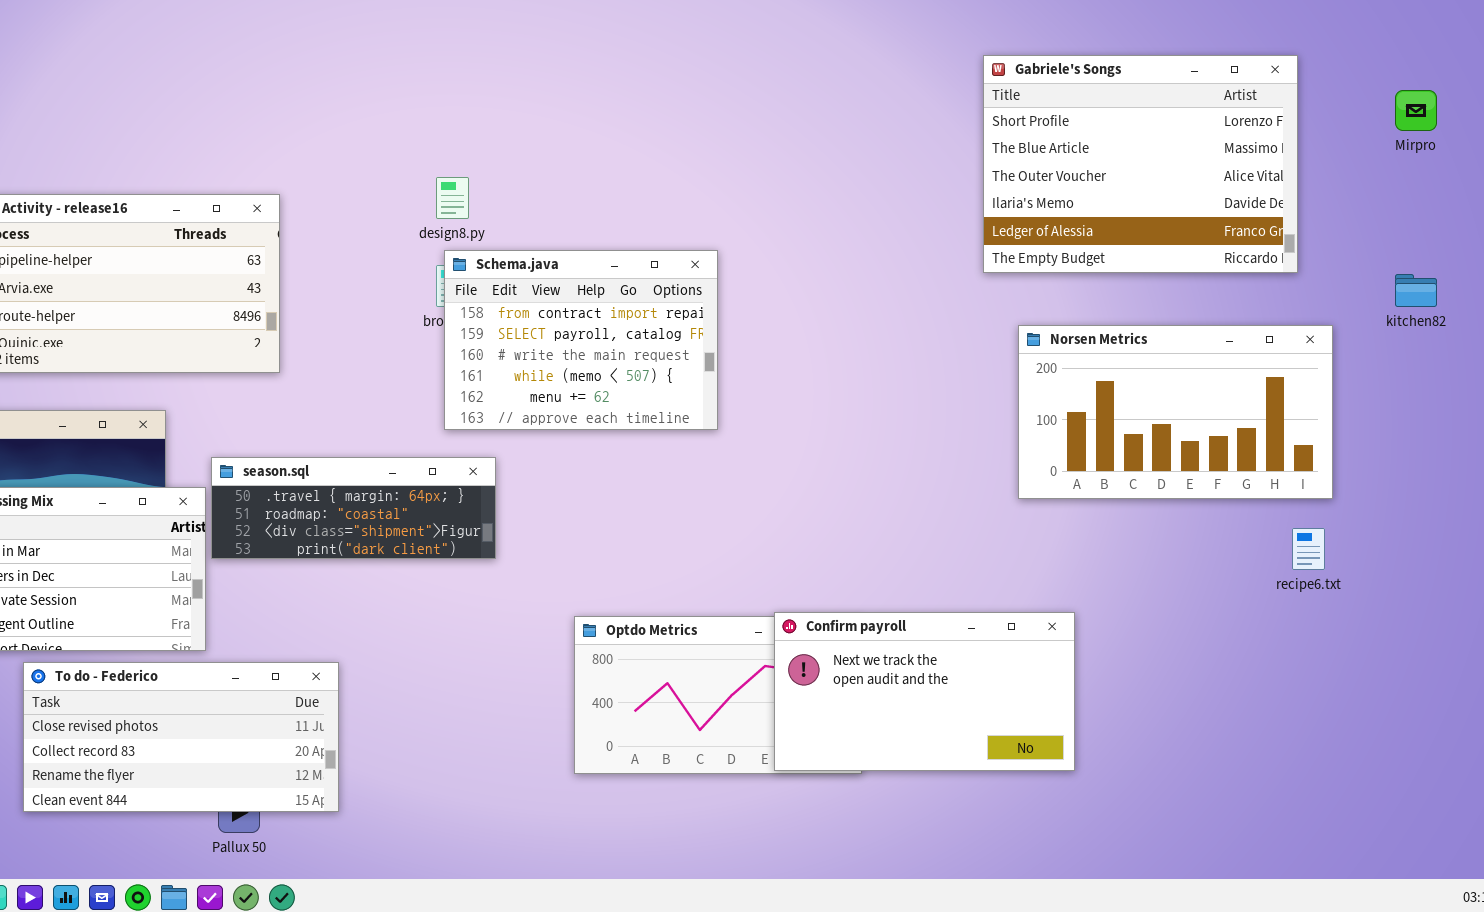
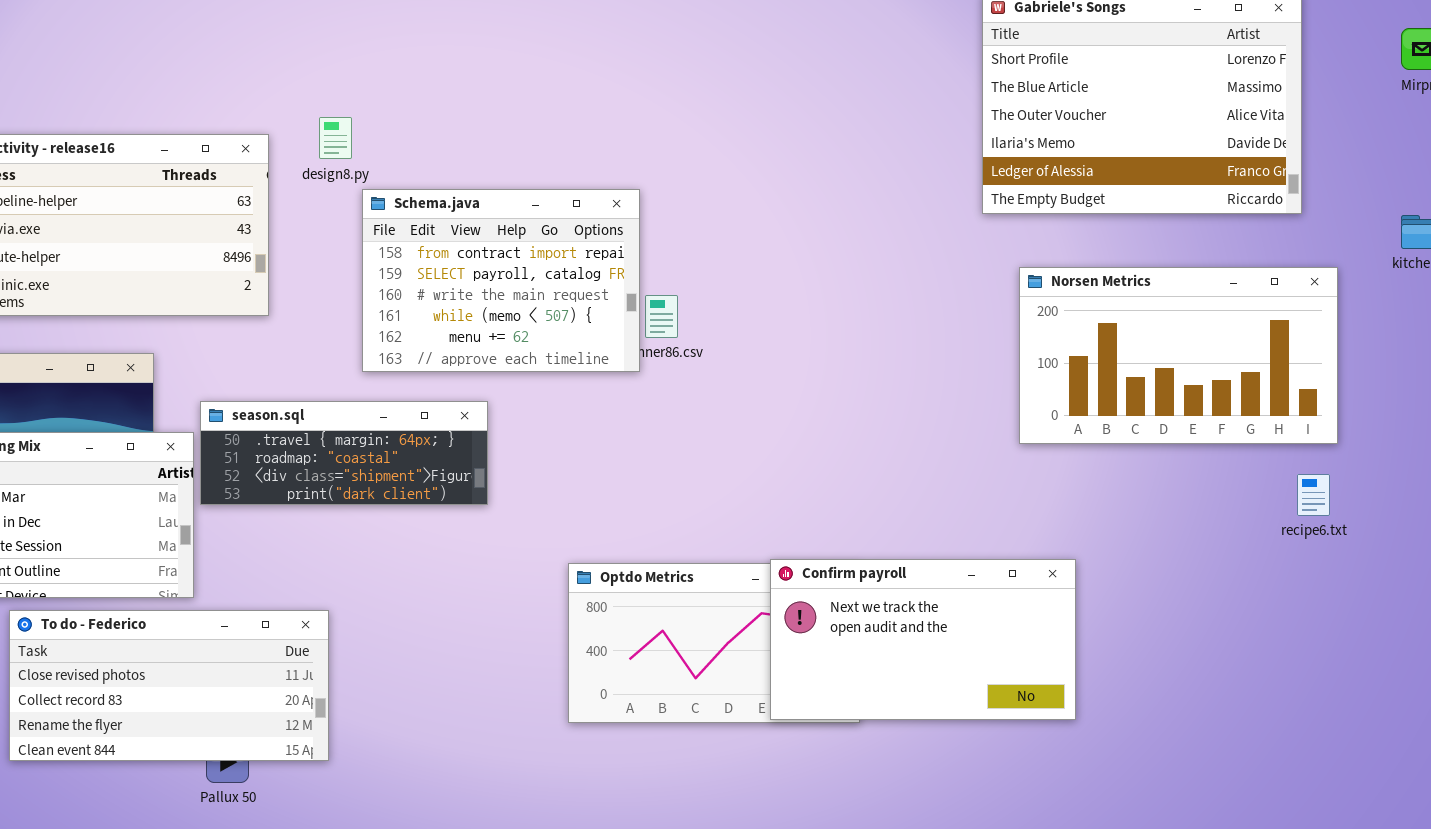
design8.py: [436,177,469,219] -> [319,117,352,159], moved
Schema.java: [444,250,718,430] -> [362,189,640,372], moved

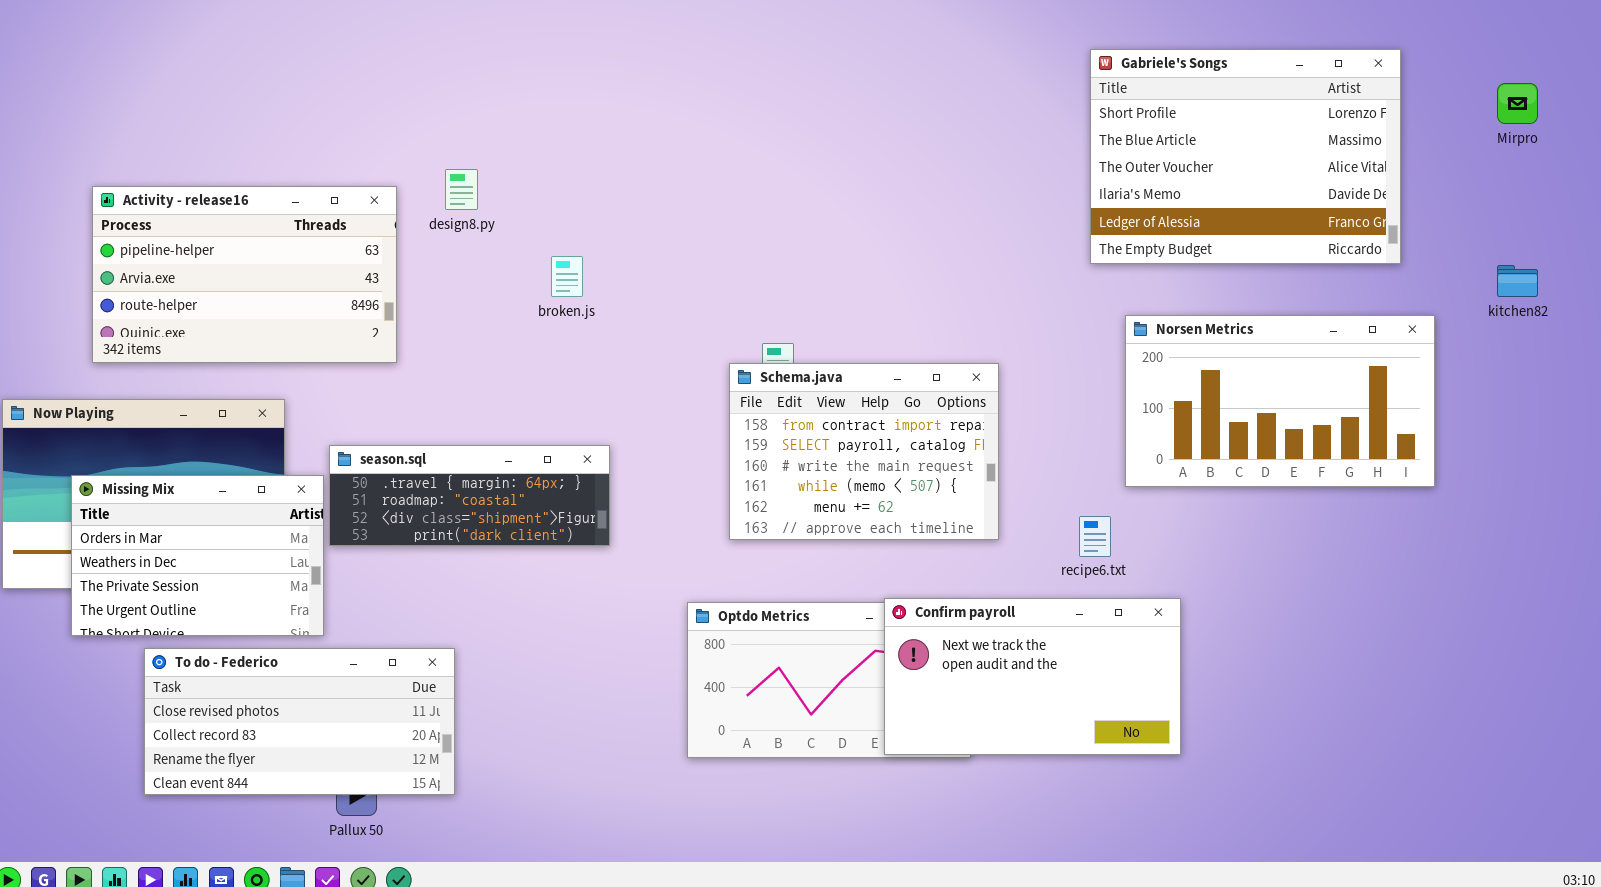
Schema.java: [362,189,640,372] -> [729,363,999,540], moved
recipe6.txt: [1297,474,1330,516] -> [1079,516,1111,557], moved

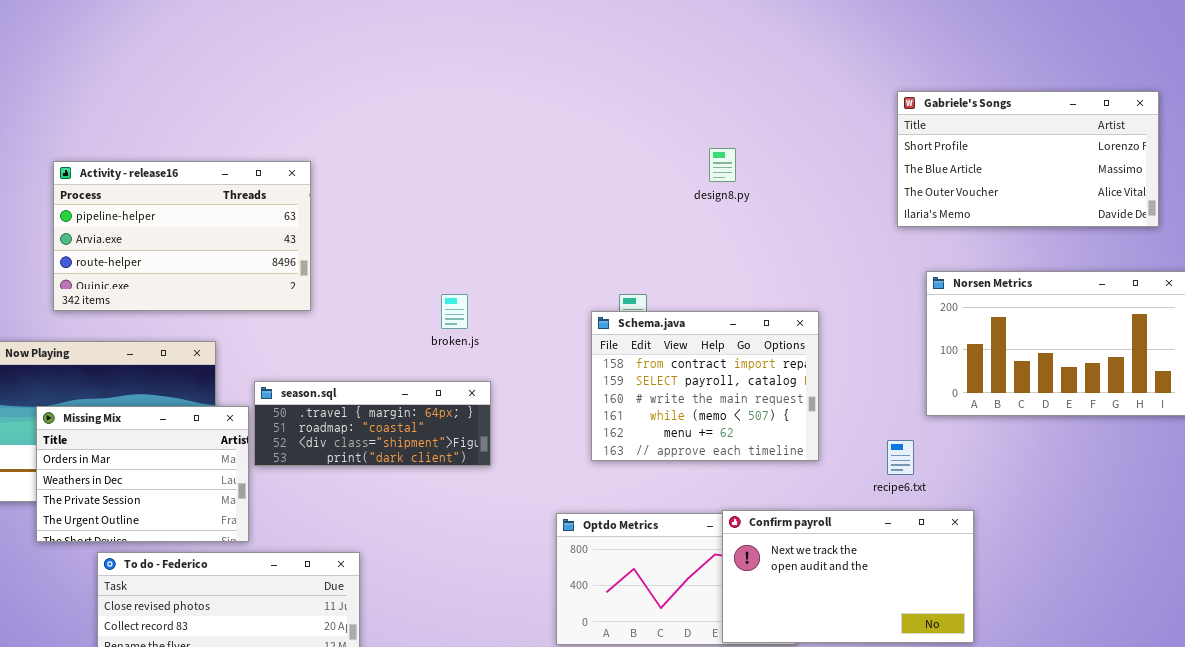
Gabriele's Songs: [1090,49,1401,264] -> [897,91,1159,227], resized
design8.py: [445,169,478,210] -> [709,148,736,182], moved
broken.js: [551,256,583,297] -> [441,294,468,329], moved

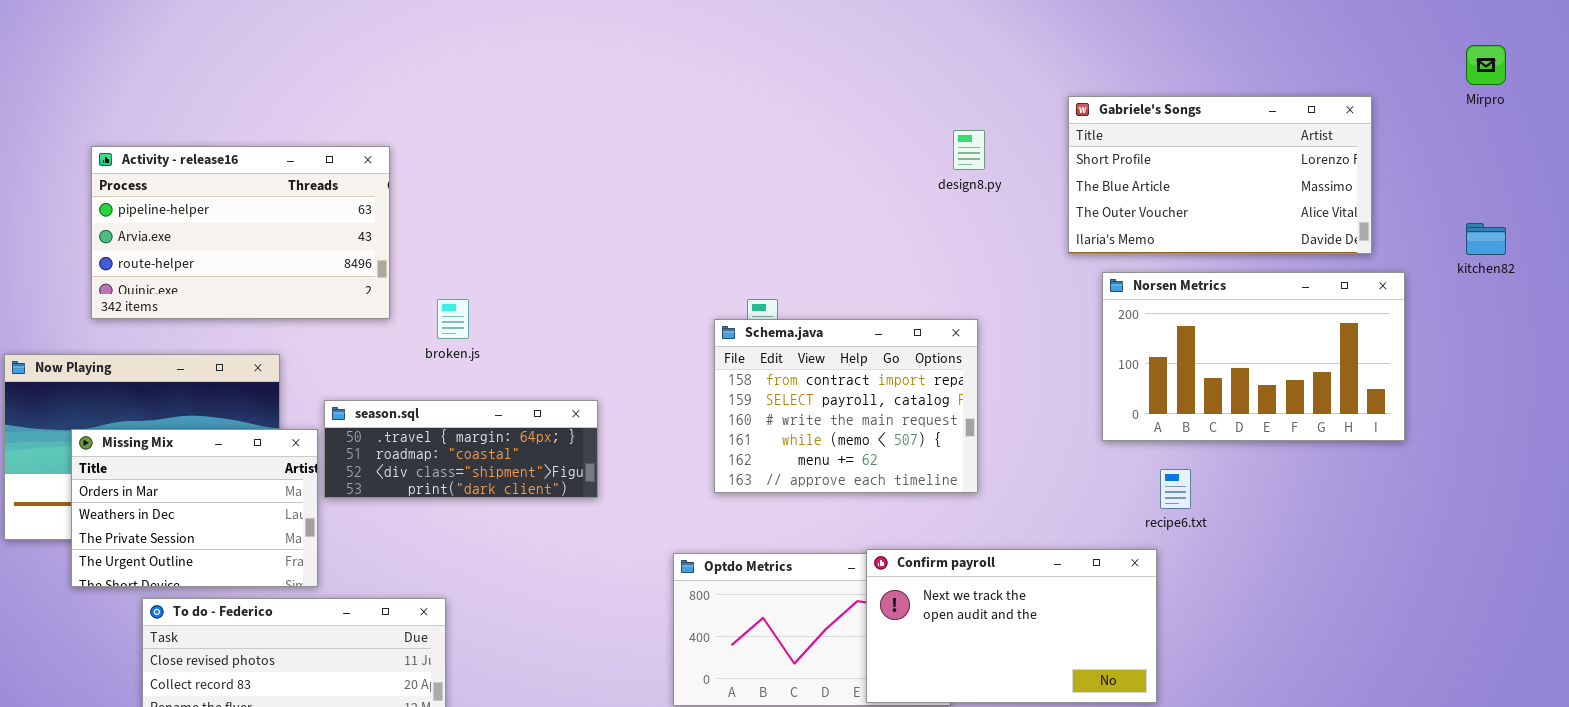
Gabriele's Songs: [897,91,1159,227] -> [1068,96,1372,254], moved
design8.py: [709,148,736,182] -> [953,130,985,170], moved
broken.js: [441,294,468,329] -> [437,299,469,339], moved
recipe6.txt: [887,440,914,475] -> [1160,469,1191,509], moved

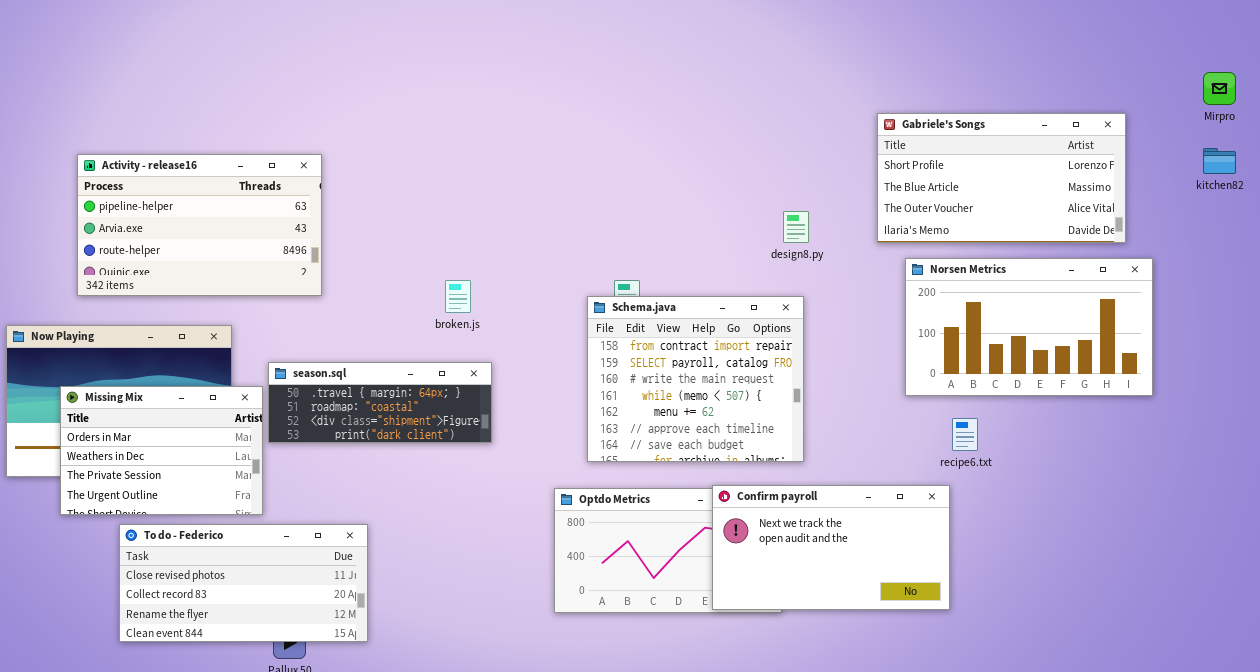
design8.py: [953,130,985,170] -> [783,211,809,243], moved
kitchen82: [1466,223,1506,255] -> [1203,148,1236,174], moved
broken.js: [437,299,469,339] -> [445,280,471,313], moved
Schema.java: [714,319,978,493] -> [587,296,804,462], resized

